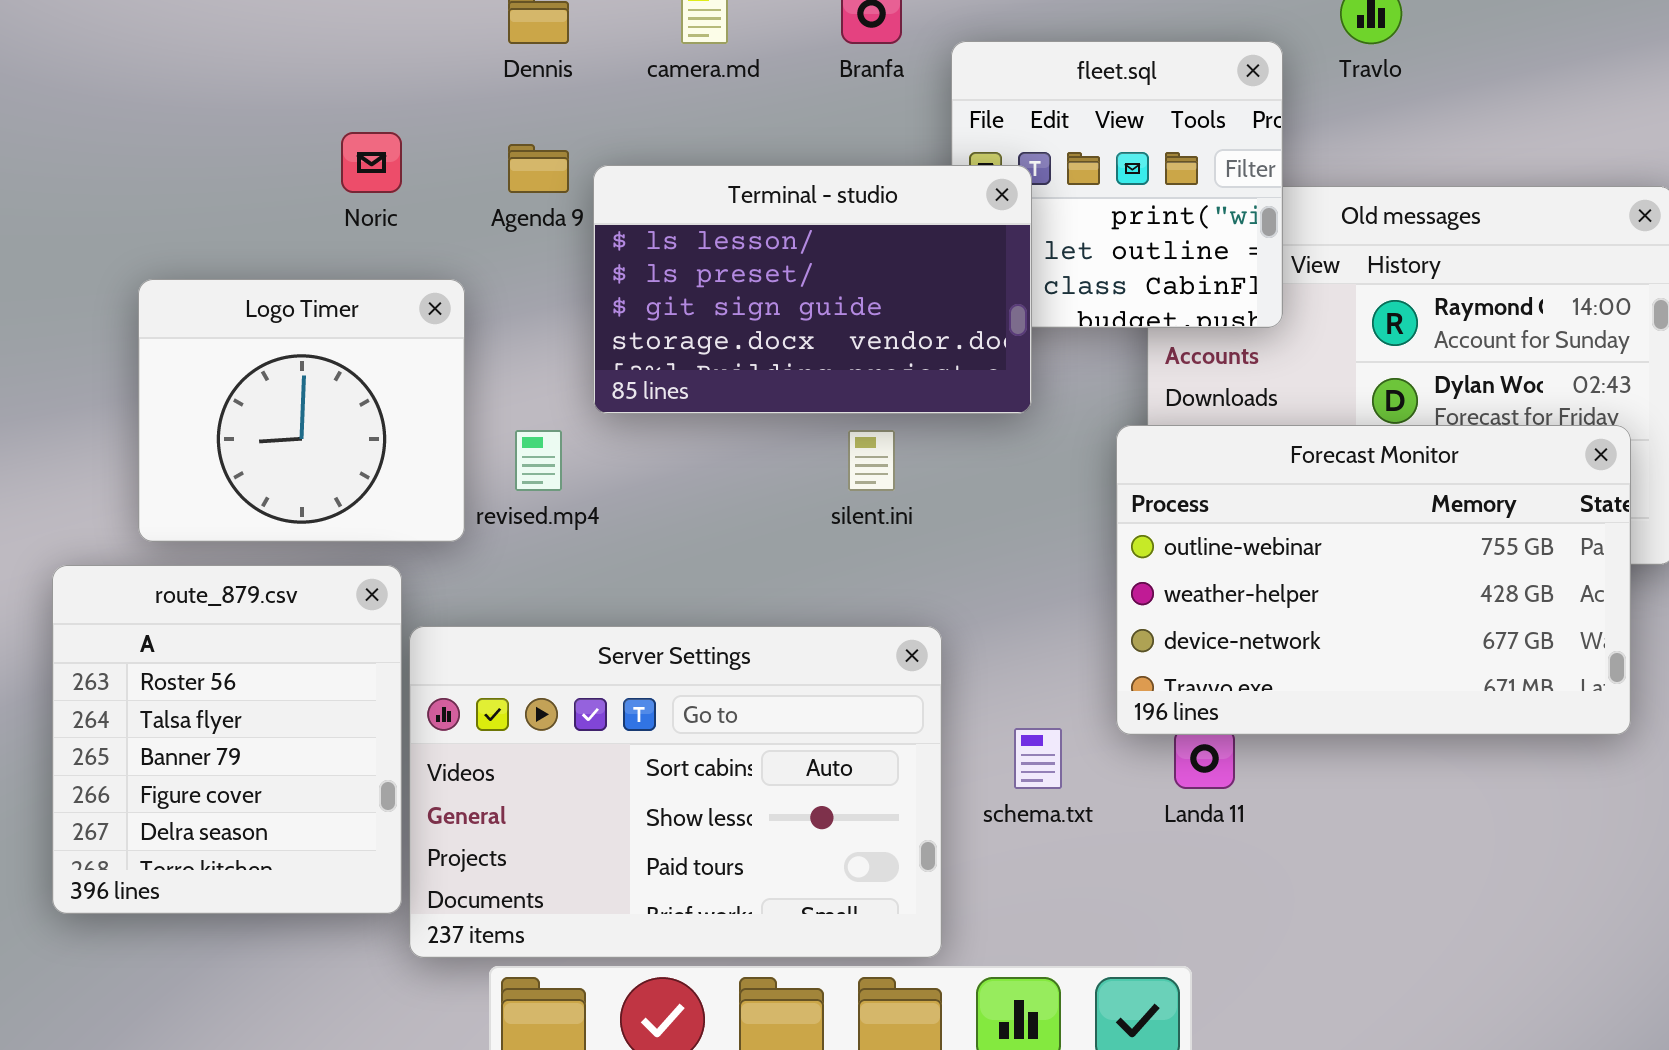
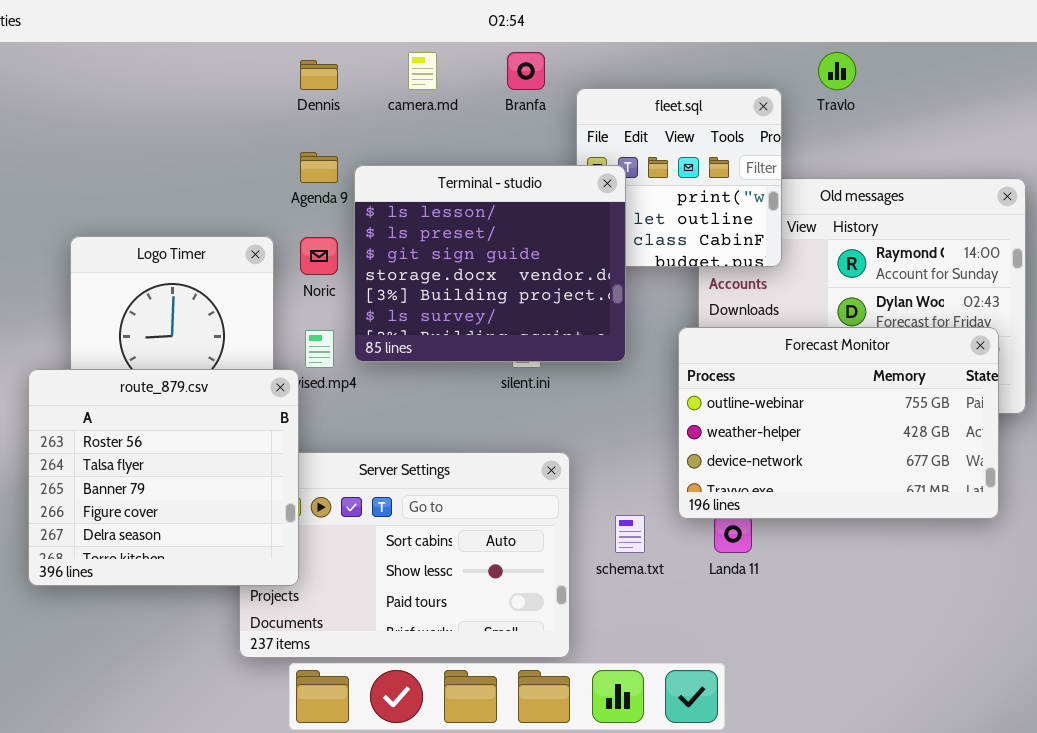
Noric: [341,132,402,193] -> [300,237,338,275], moved
Terminal - studio: [593,165,1032,414] -> [354,165,626,362], resized
route_879.csv: [52,565,402,914] -> [28,369,299,586], moved, resized

